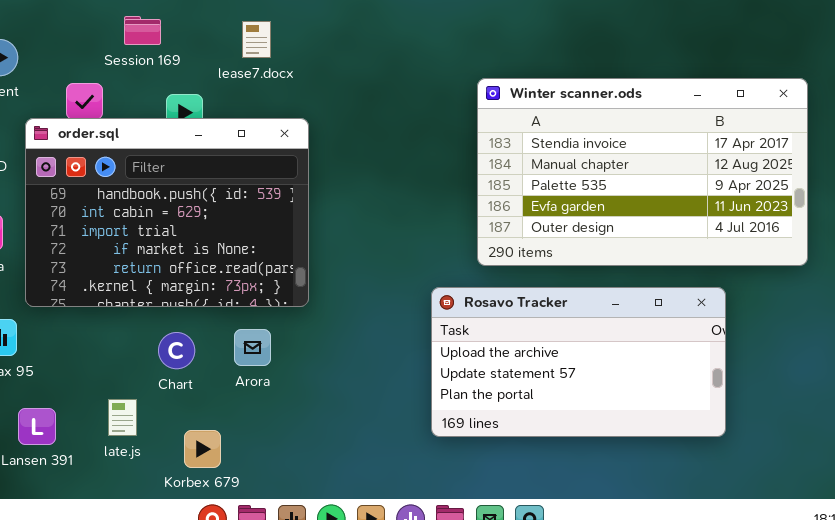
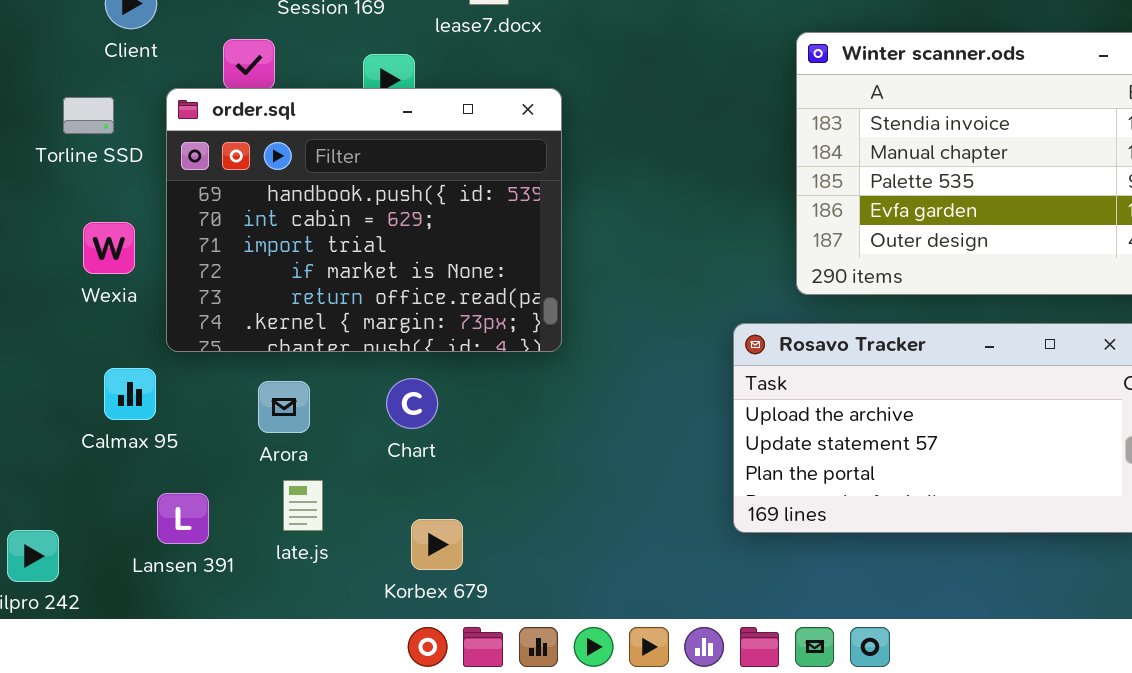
Arora: [234,329,271,366] -> [258,381,310,433], moved
Chart: [158,332,195,369] -> [386,378,438,429], moved
Korbex 679: [184,430,221,468] -> [411,519,463,570], moved

